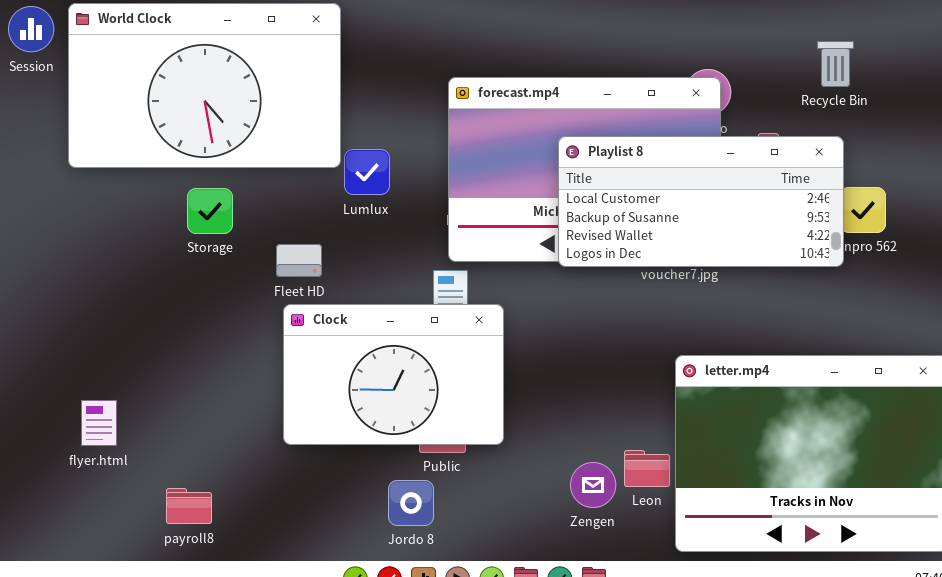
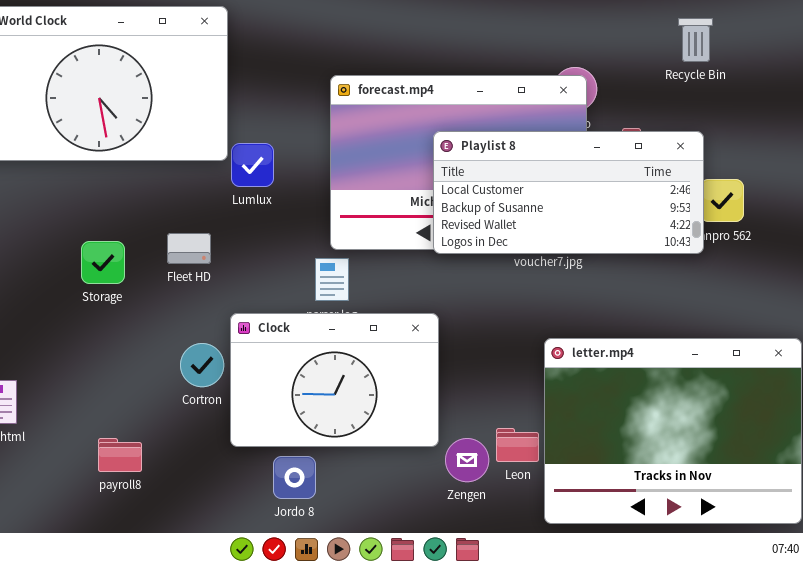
Recycle Bin: [817,41,854,87] -> [678,18,713,62], moved
Storage: [187,188,233,234] -> [81,241,125,284], moved
Clock: [283,304,504,445] -> [230,313,439,447], moved
payroll8: [166,488,212,524] -> [98,438,142,472], moved

